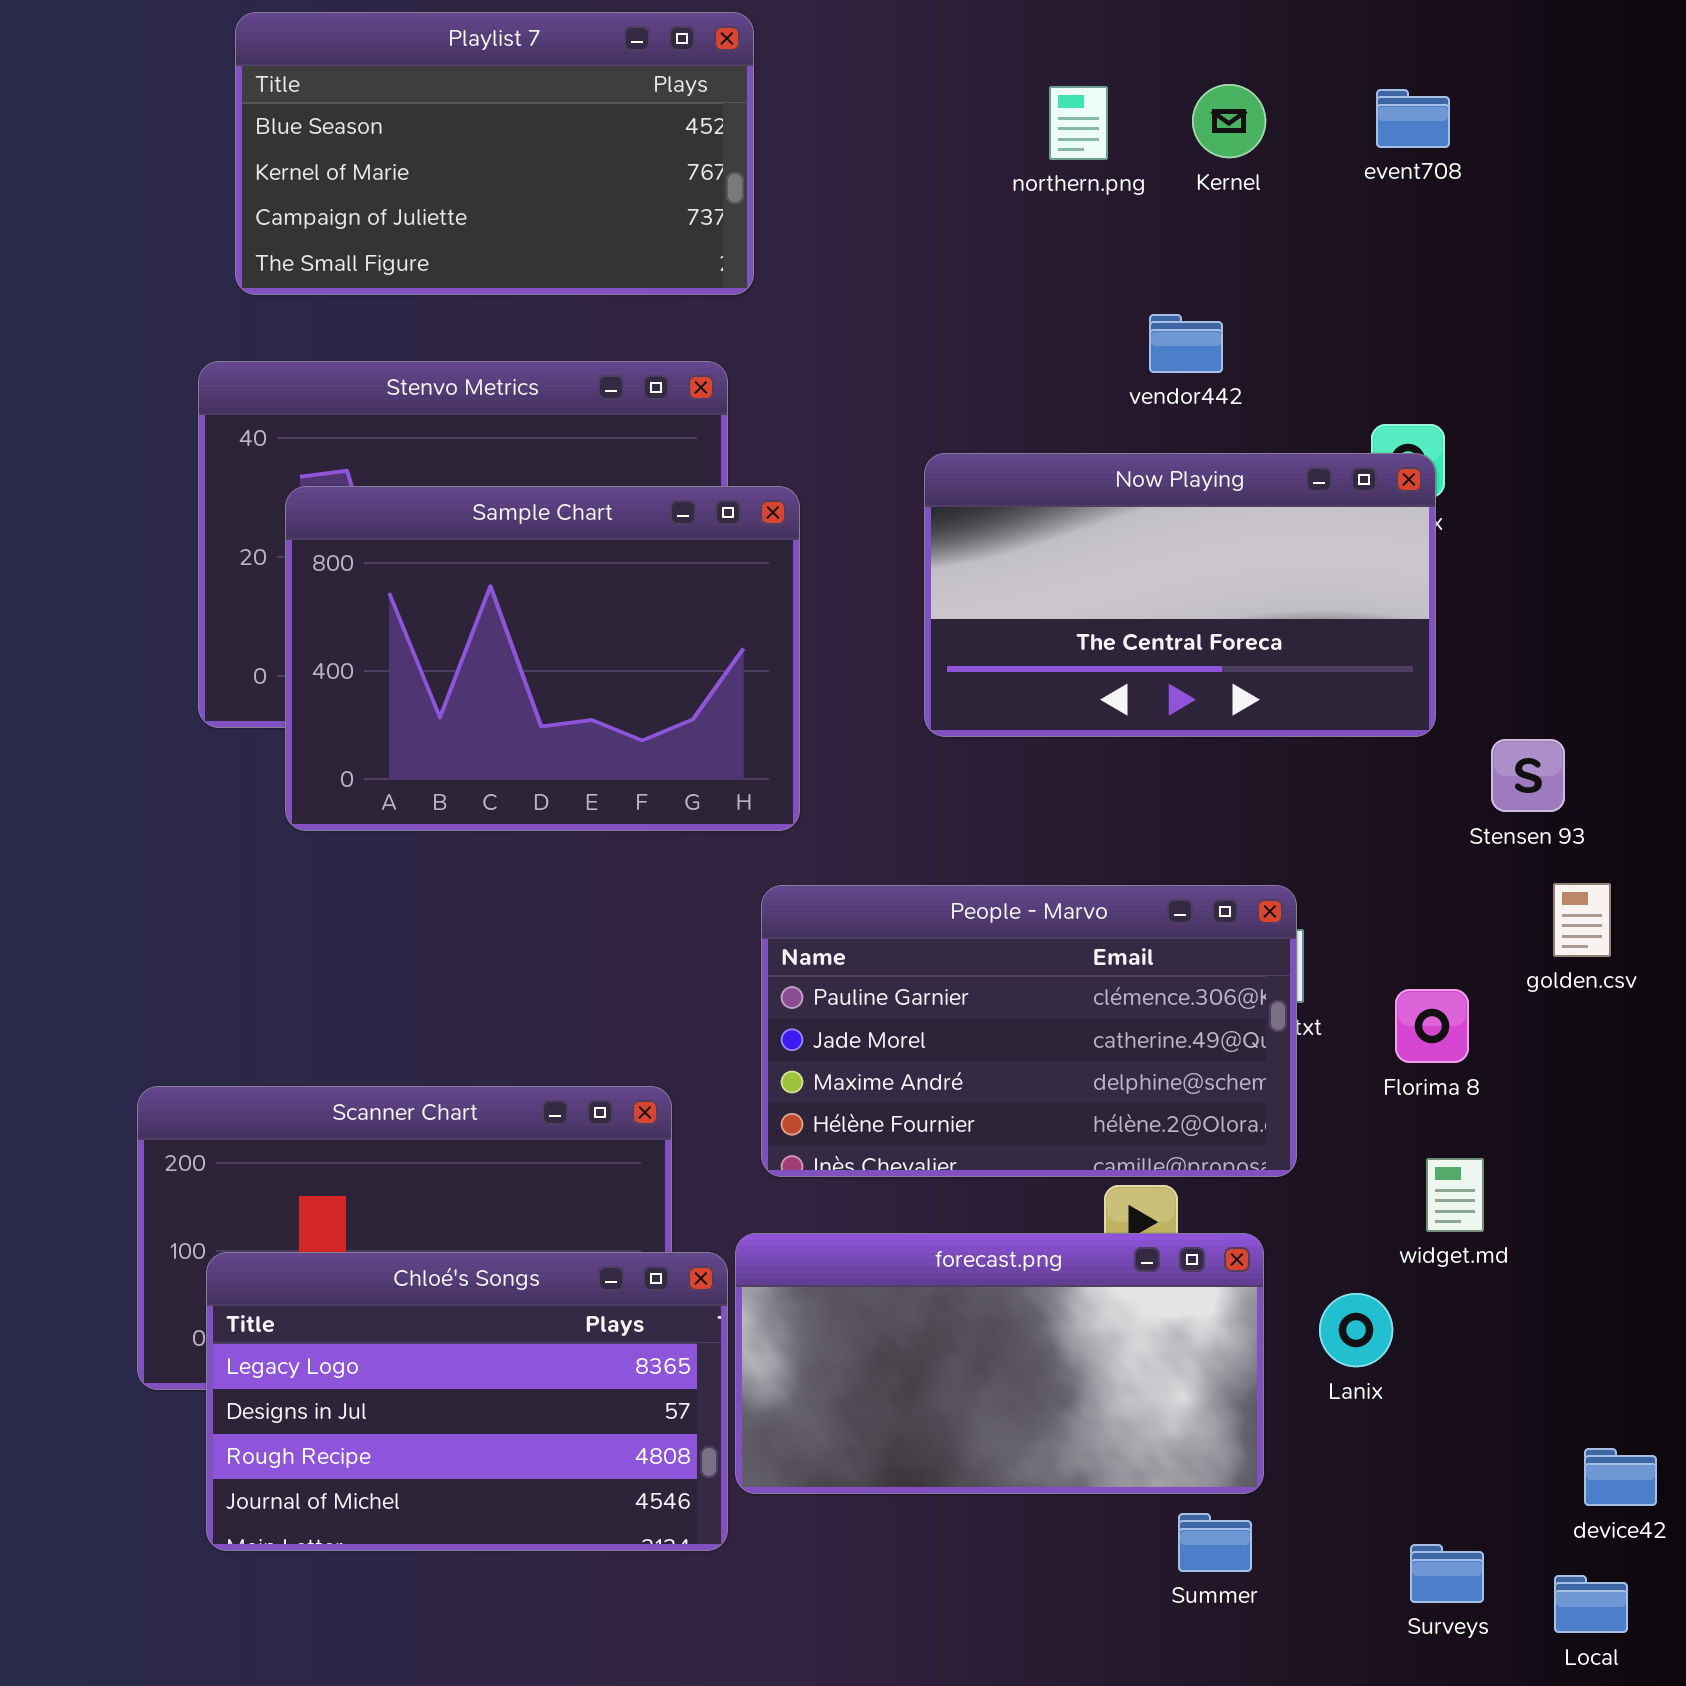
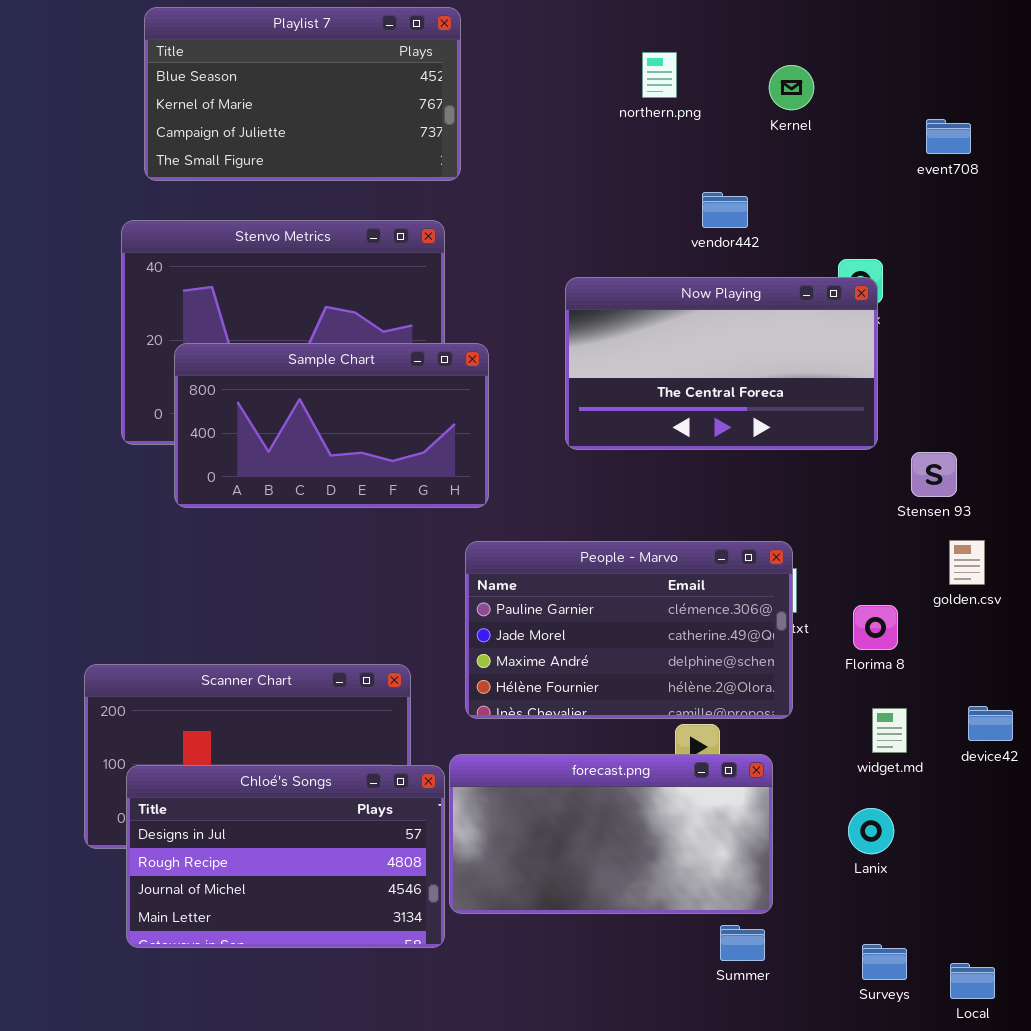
Kernel: [1192,84,1266,158] -> [769,65,814,110], moved
event708: [1376,89,1450,148] -> [926,119,971,154], moved
Sample Chart: [285,486,800,831] -> [174,343,489,508], resized
Chloé's Songs: [206,1252,728,1551] -> [126,765,445,948], scrolled down 1 row
Lanix: [1319,1293,1393,1367] -> [848,808,894,854], moved
device42: [1584,1448,1657,1506] -> [968,706,1013,741], moved

